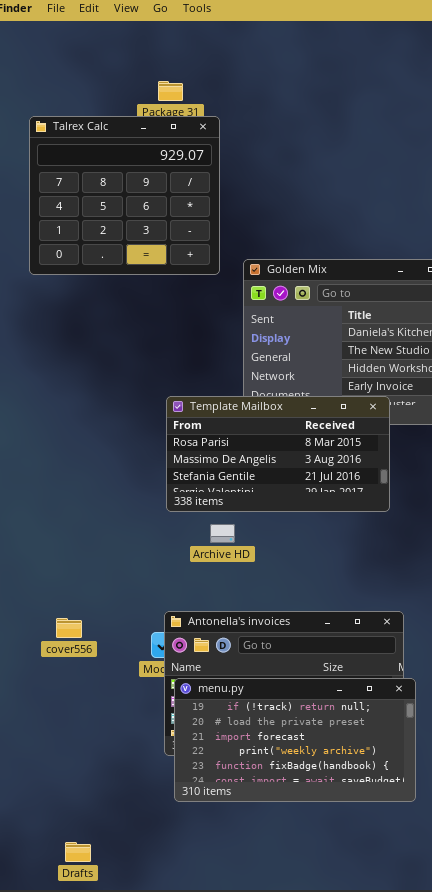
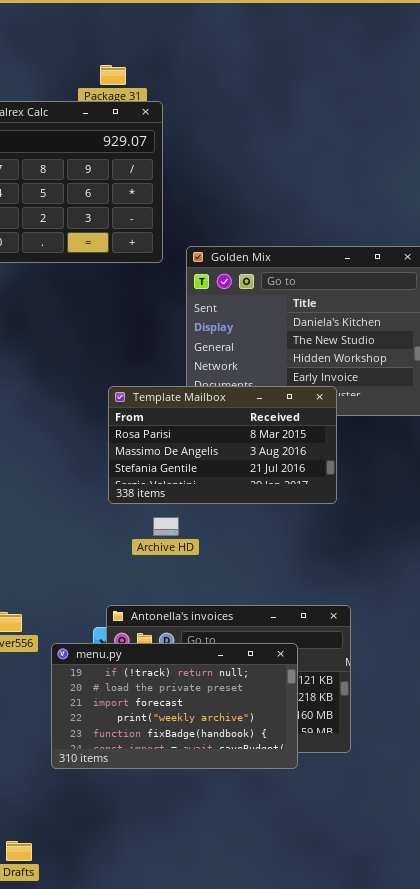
menu.py: [174,678,416,802] -> [51,643,298,769], moved

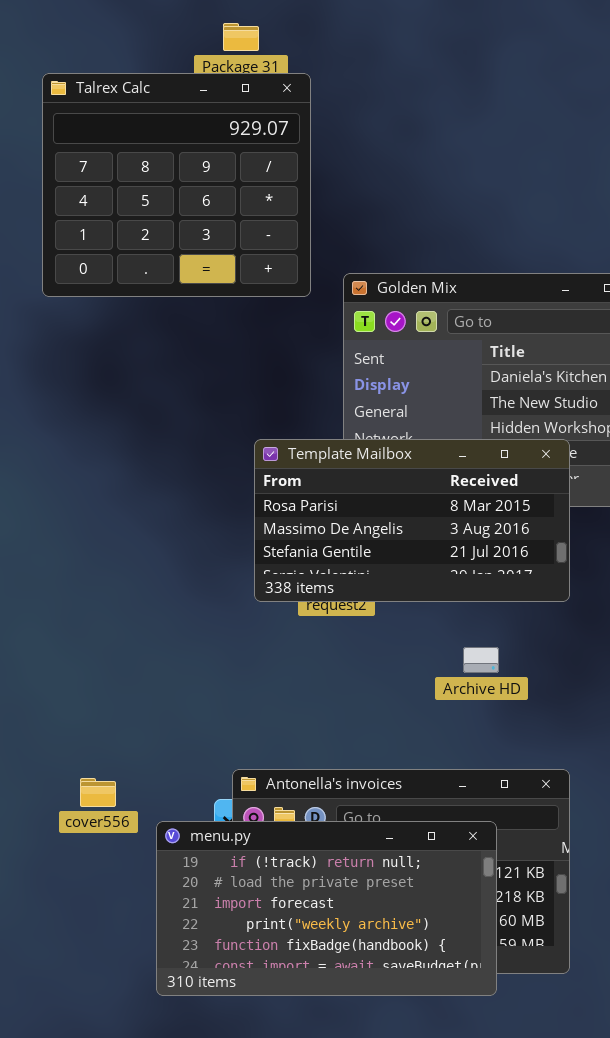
Template Mailbox: [108,386,337,504] -> [254,439,570,602], moved
Archive HD: [153,517,179,536] -> [463,647,499,673], moved

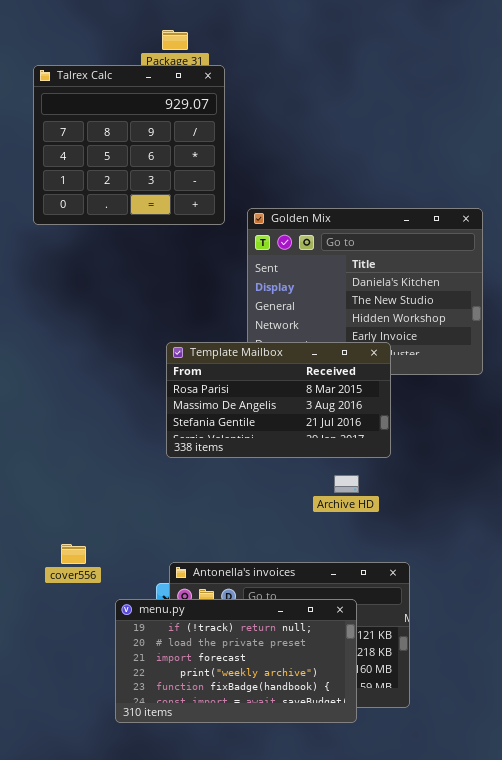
Template Mailbox: [254,439,570,602] -> [166,342,391,458], moved
cover556: [80,778,116,807] -> [61,544,86,564], moved

